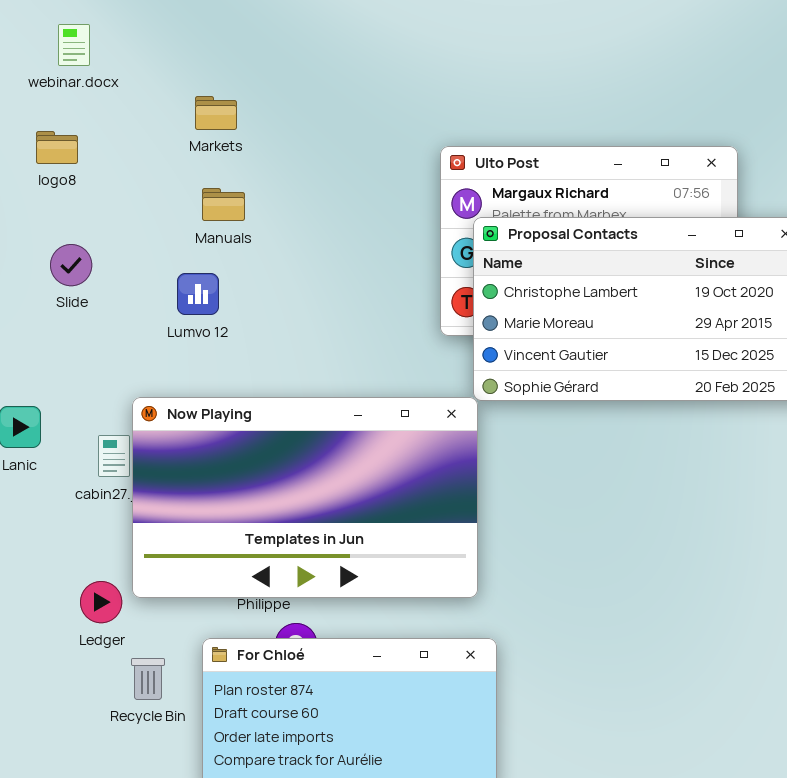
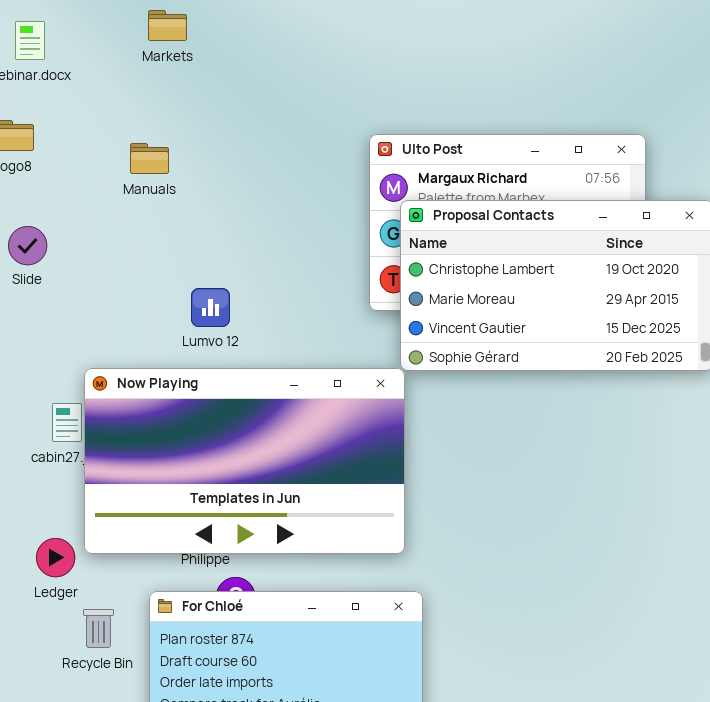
Markets: [195,96,237,130] -> [148,10,187,41], moved
Manuals: [202,188,245,221] -> [130,143,169,174], moved
Lumvo 12: [177,273,219,315] -> [191,288,230,327], moved

